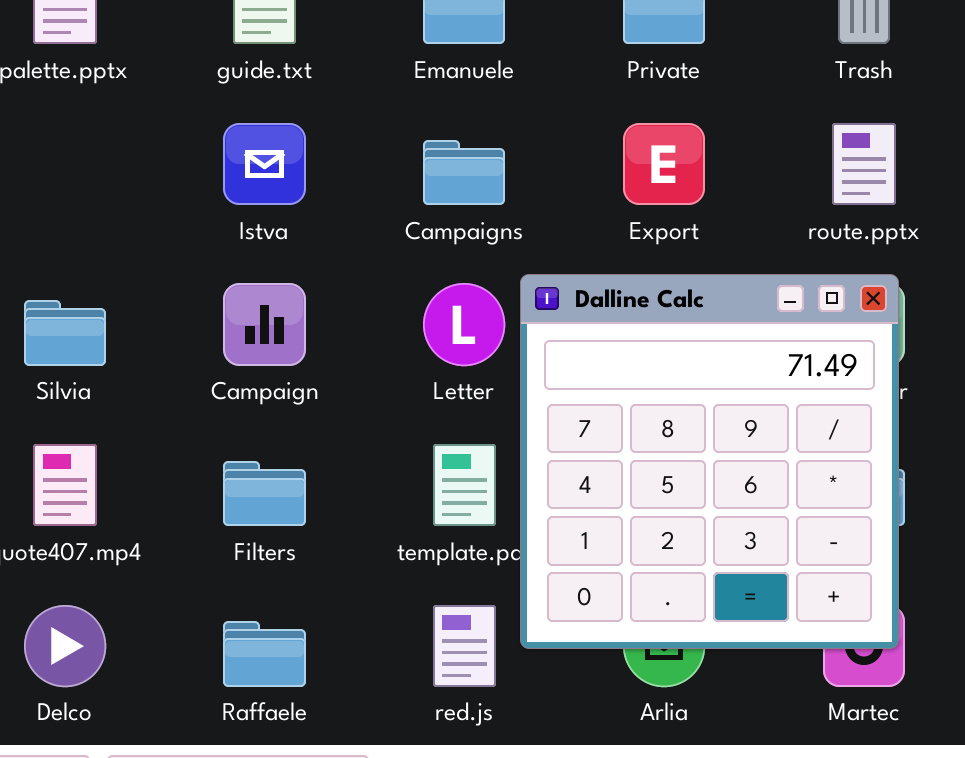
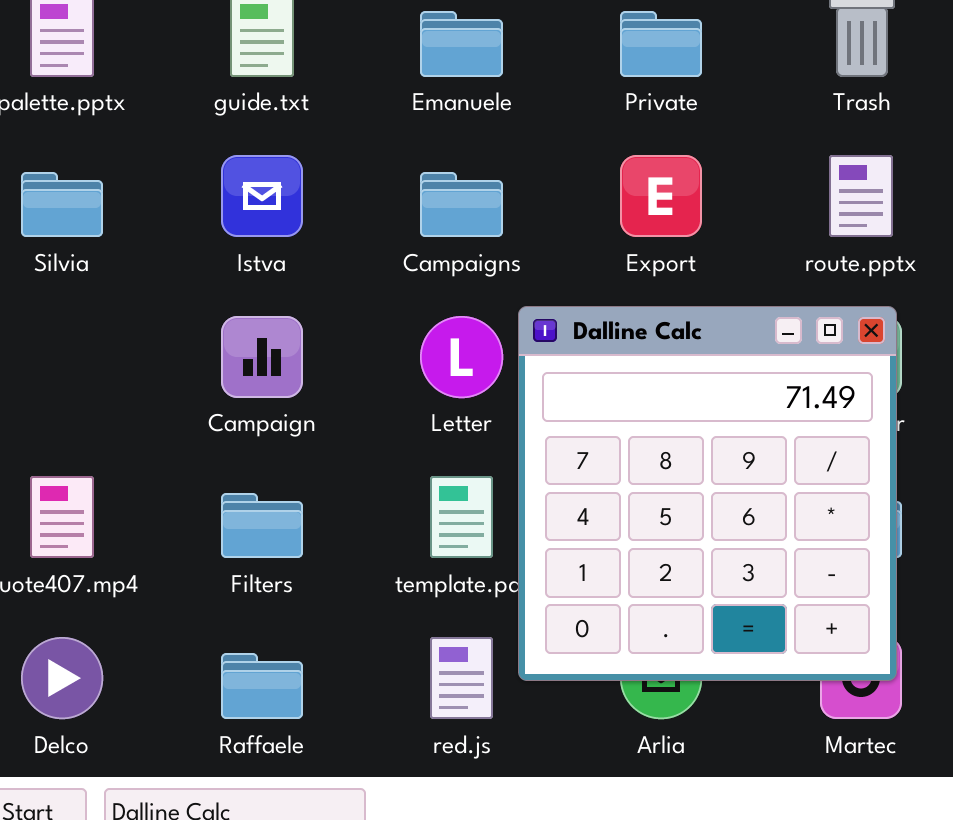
Silvia: [24,300,106,366] -> [21,172,103,237], moved

